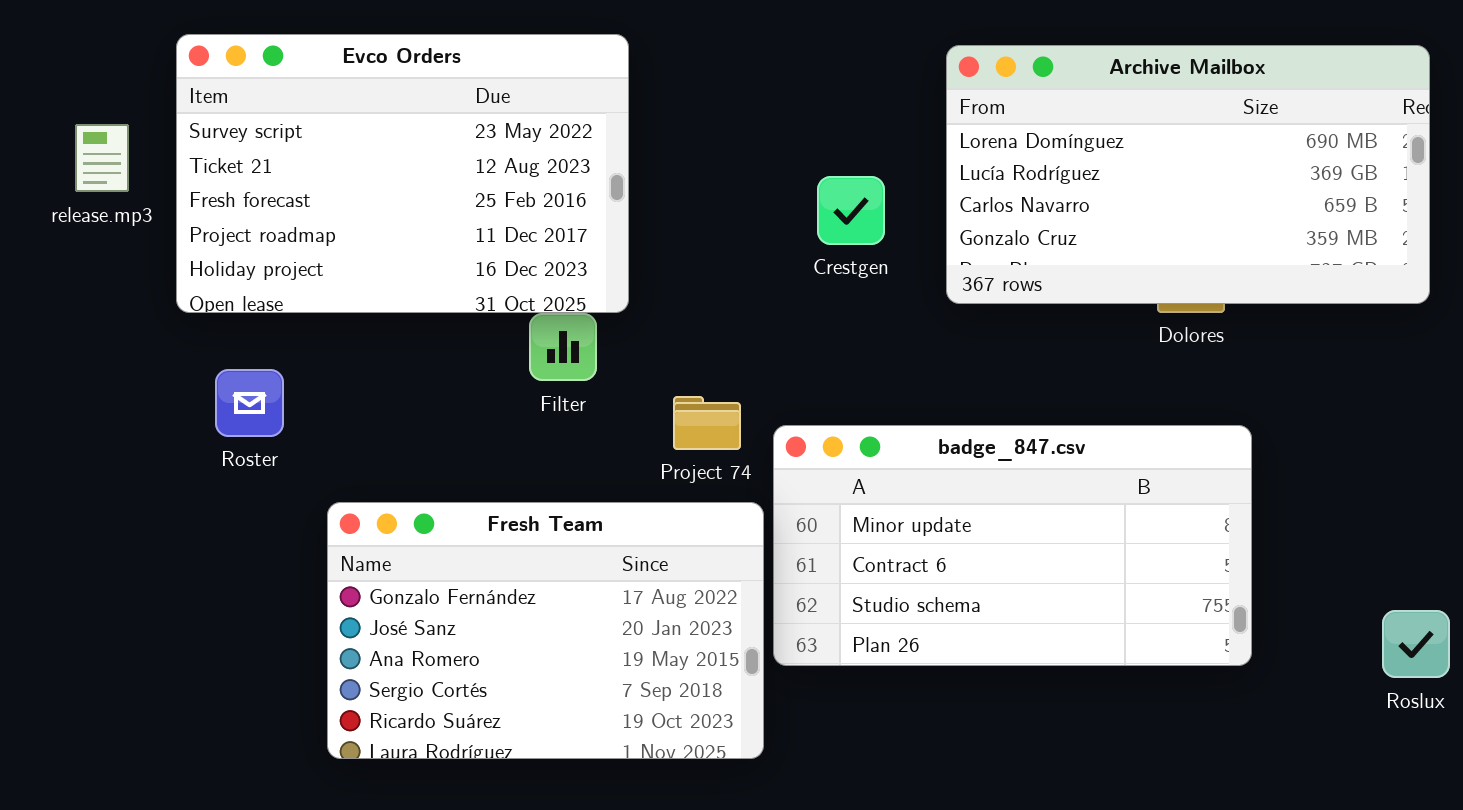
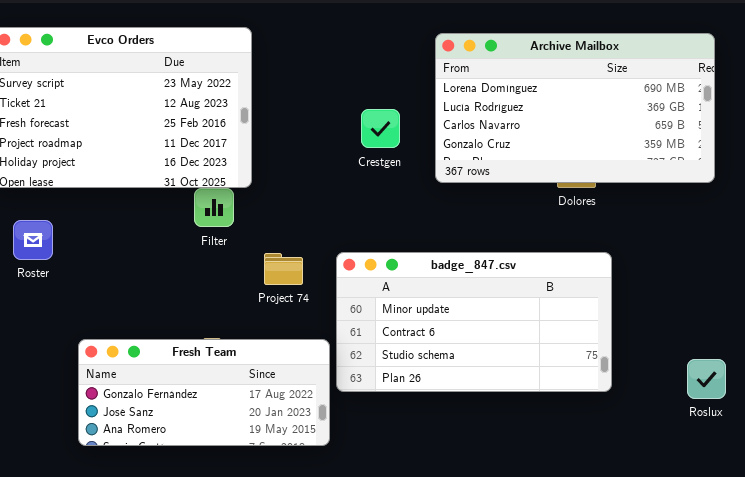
Project 74: [673,396,741,450] -> [264,253,303,285], moved
Fresh Team: [327,502,764,759] -> [78,339,330,446], resized

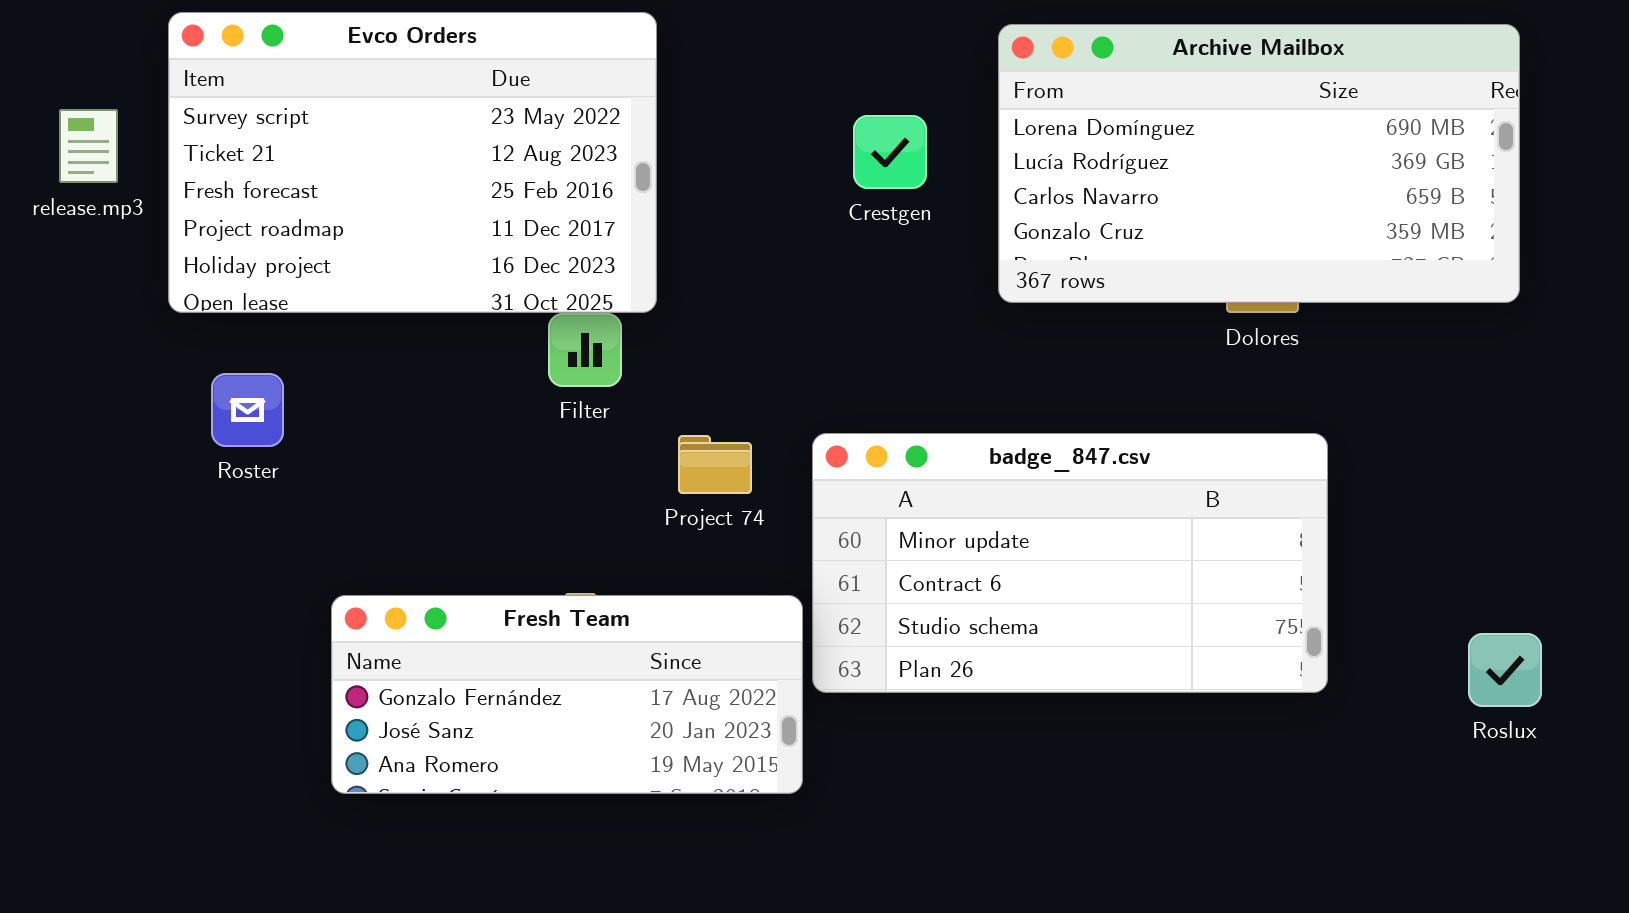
Crestgen: [361,109,400,148] -> [853,115,927,189], moved

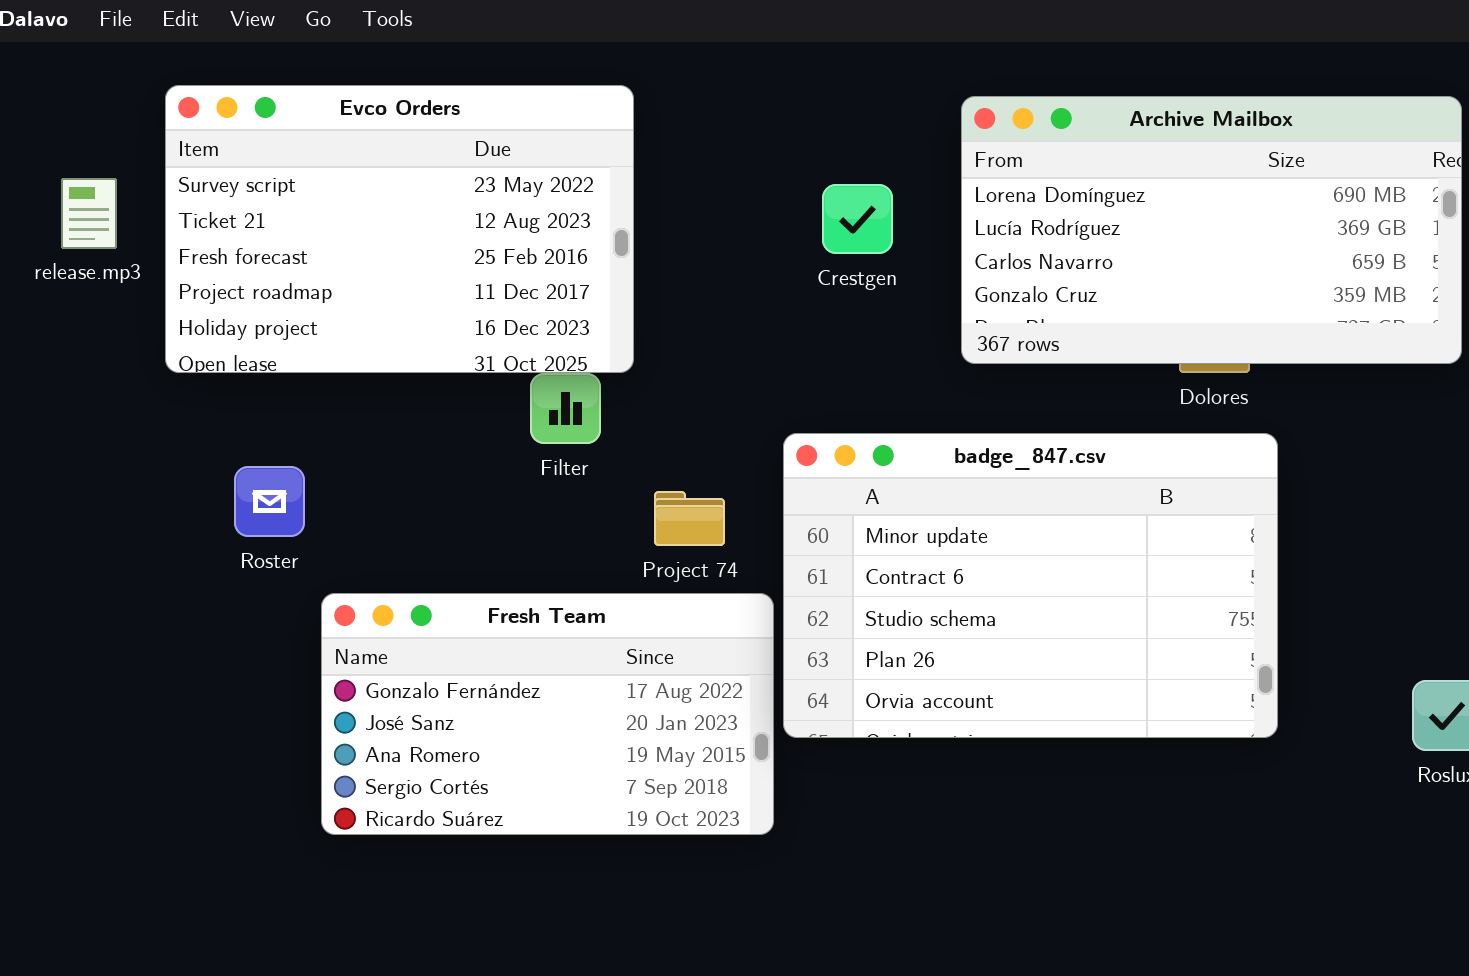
Roster: [211,373,284,447] -> [234,466,305,537], moved
badge_847.csv: [812,433,1328,693] -> [783,433,1278,738], resized
Fresh Team: [331,595,803,794] -> [321,593,774,835], resized

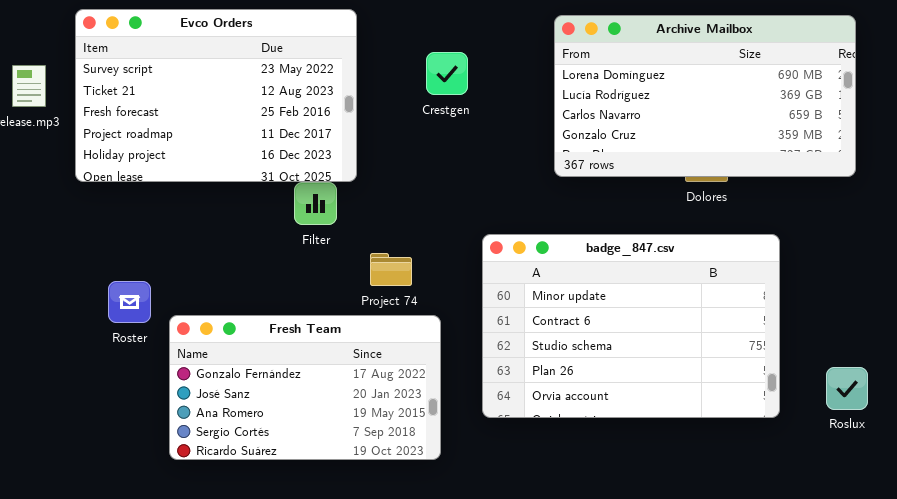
Crestgen: [822,184,893,254] -> [426,52,468,95], moved
badge_847.csv: [783,433,1278,738] -> [482,234,780,418], moved
Roster: [234,466,305,537] -> [108,281,151,323], moved

